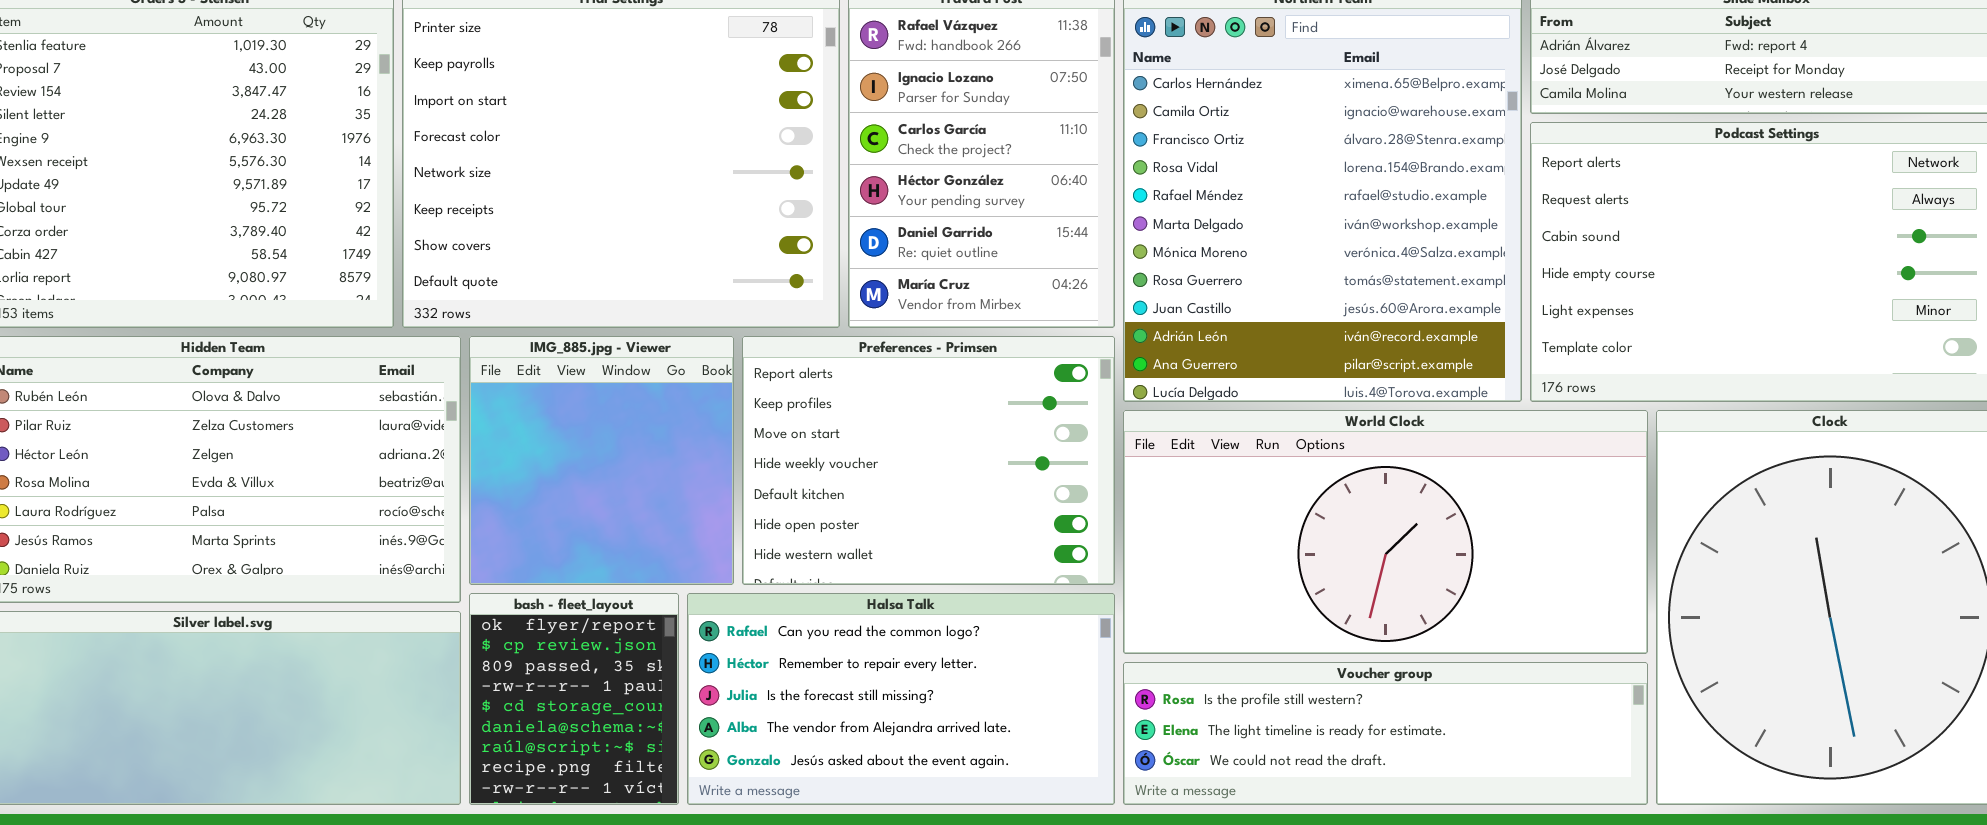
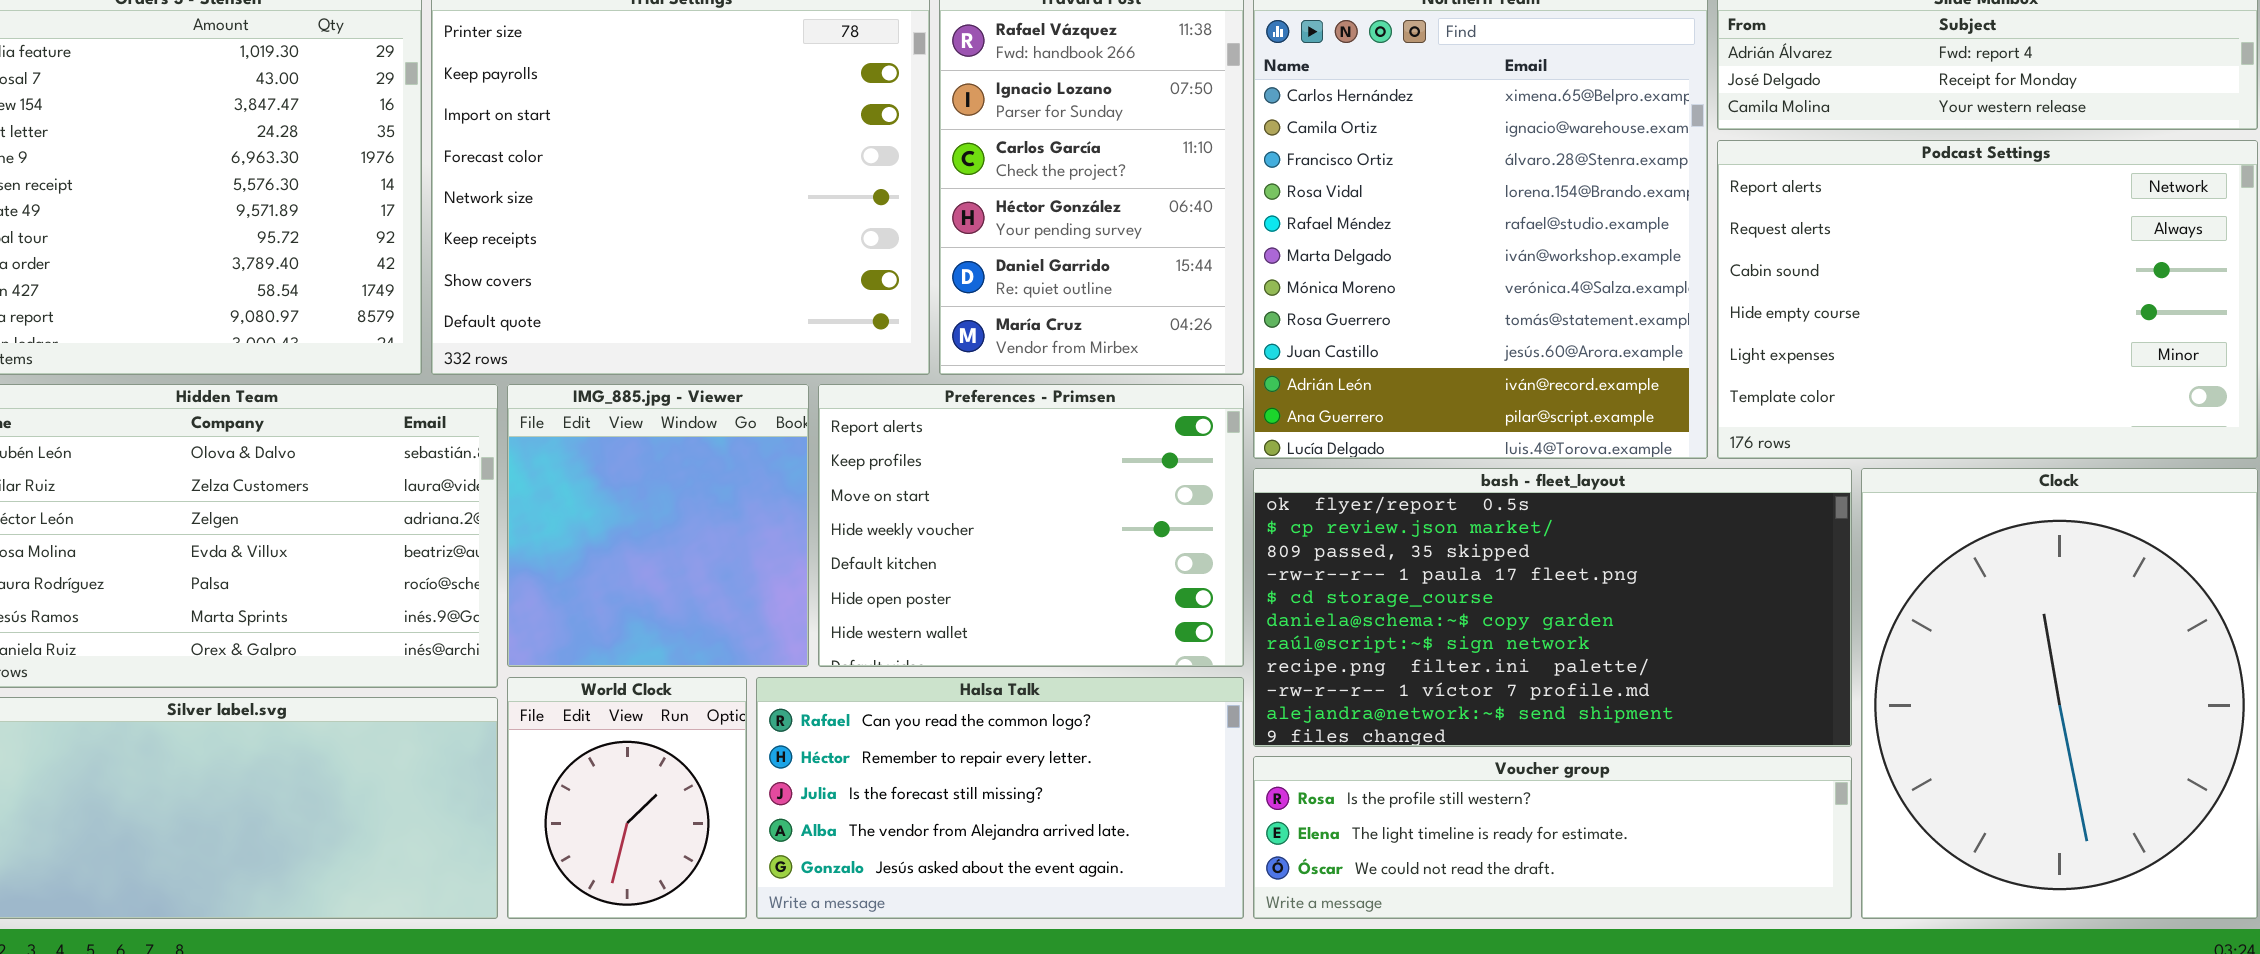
World Clock: [1123,410,1648,654] -> [507,677,747,919], moved, resized
bash - fleet_layout: [469,593,679,805] -> [1253,468,1852,747], moved, resized

